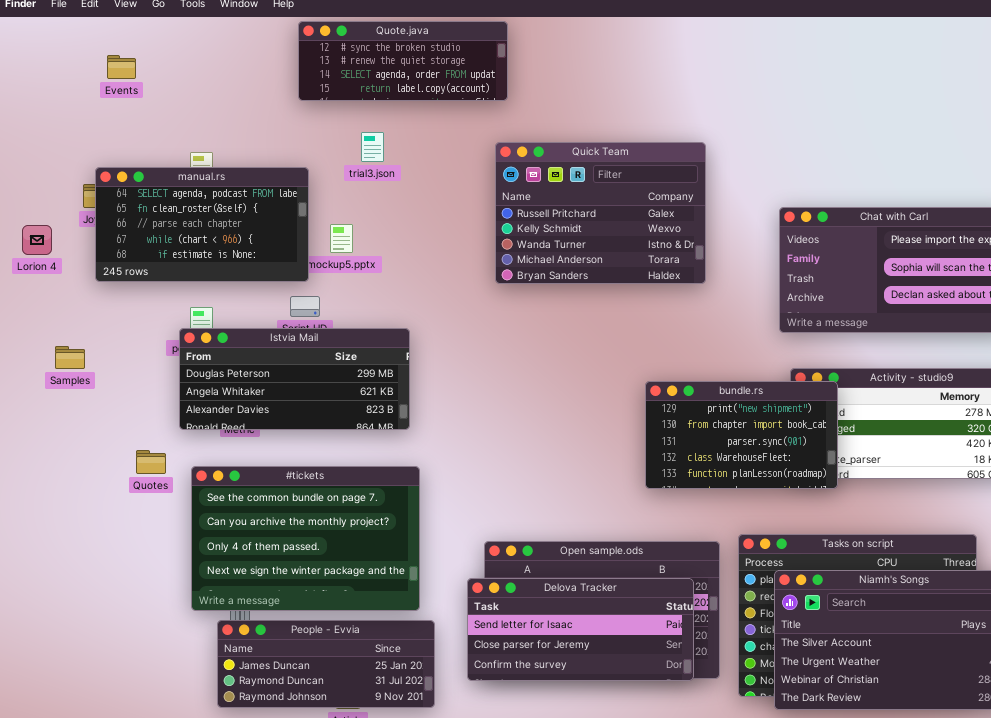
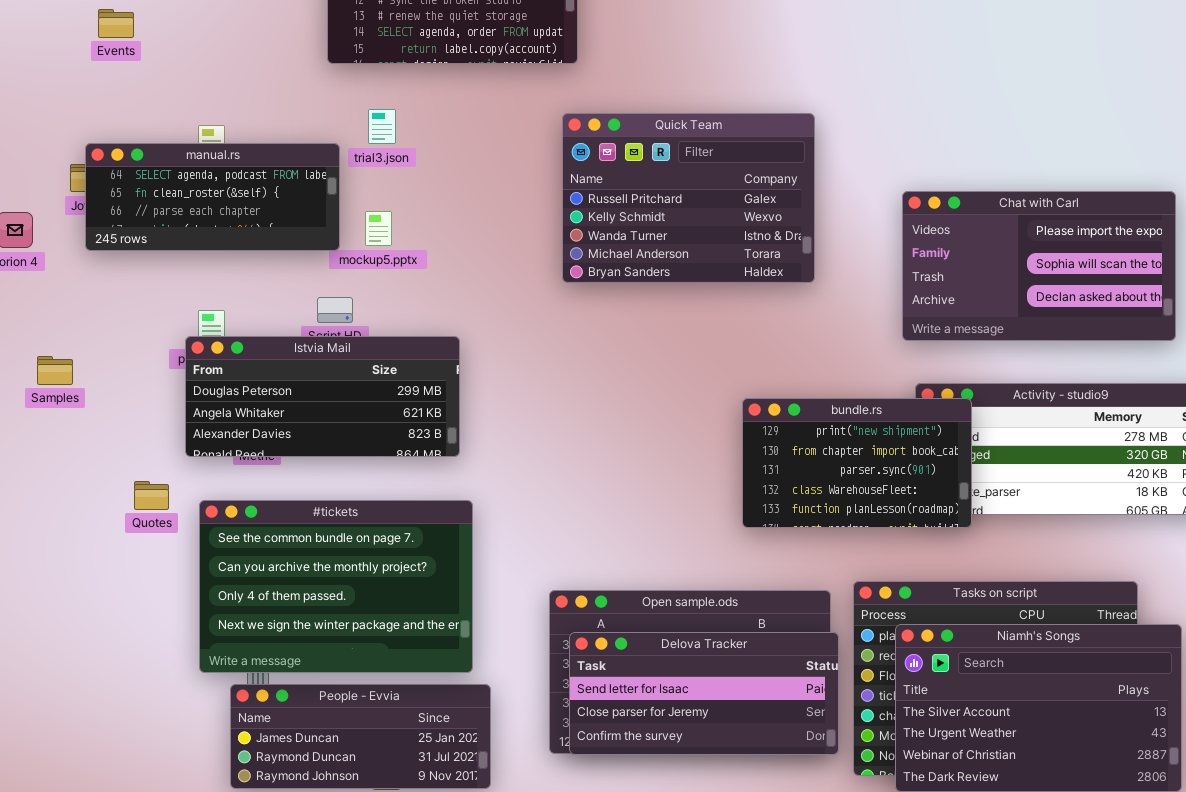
trial3.json: [361,132,384,162] -> [368,109,396,144], moved
manual.rs: [95,167,309,282] -> [85,143,340,251], resized
Delova Tracker: [467,578,694,681] -> [569,632,839,755], moved

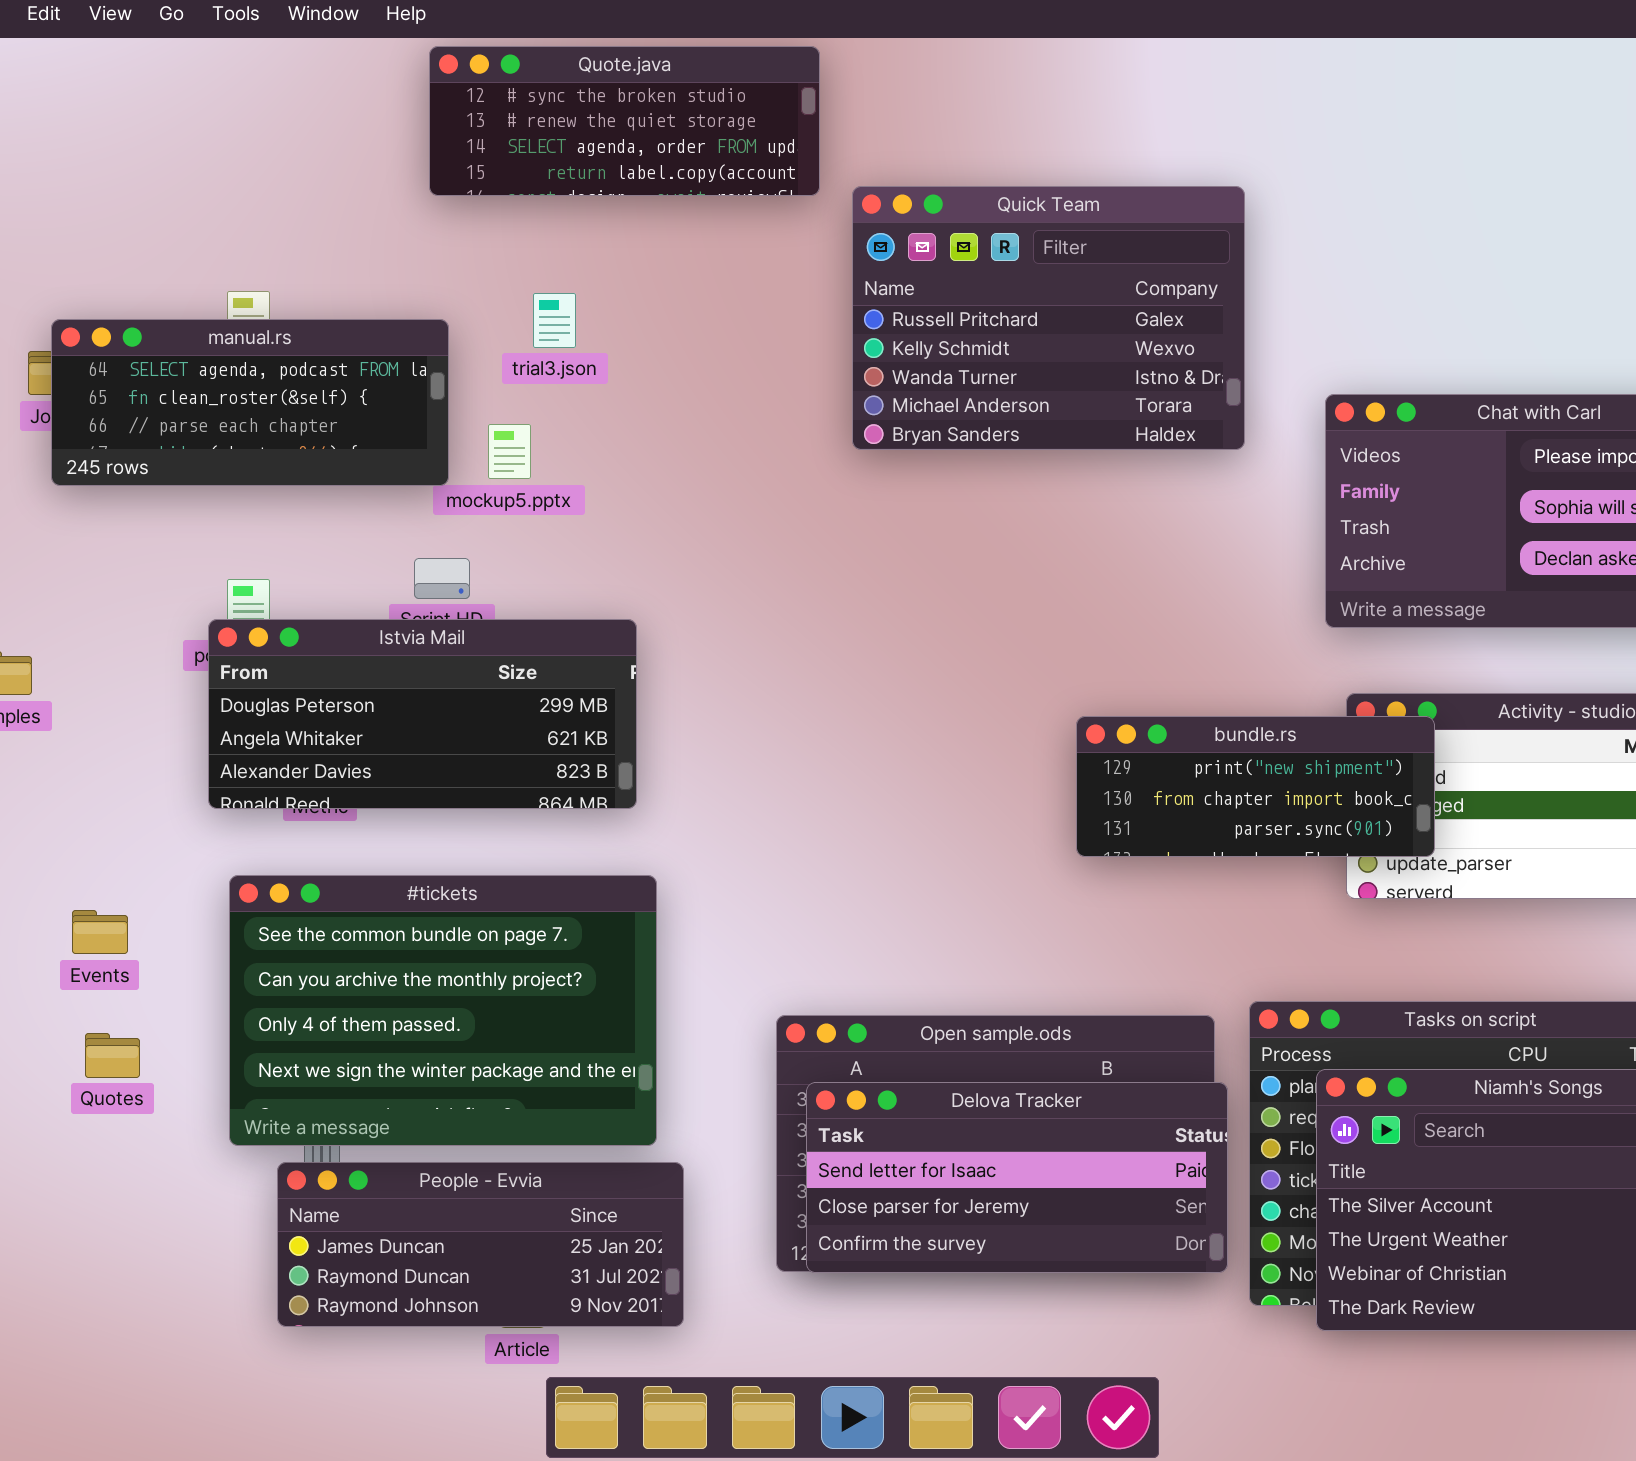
Events: [98,9,134,38] -> [72,910,128,954], moved
trial3.json: [368,109,396,144] -> [533,293,576,348], moved
Quick Team: [562,113,815,283] -> [852,186,1245,450], moved
bundle.rs: [742,398,972,528] -> [1076,716,1435,857], resized
Quotes: [134,481,169,510] -> [85,1033,140,1078], moved

